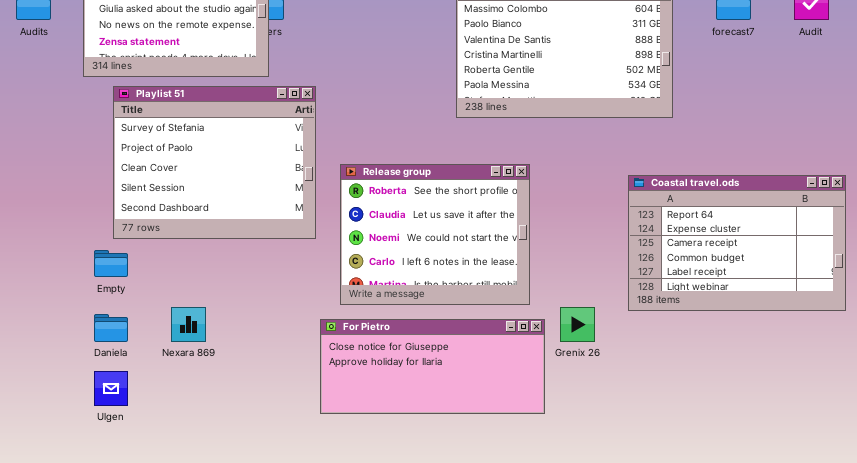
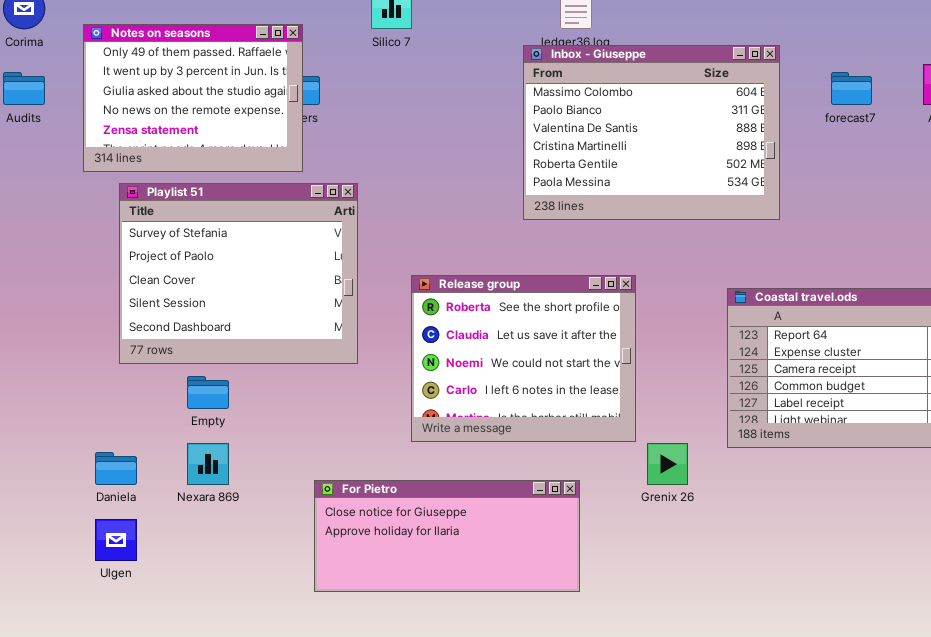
Release group: [340,164,530,305] -> [411,275,636,442], moved
Empty: [94,250,128,277] -> [187,376,229,409], moved
For Pietro: [320,319,545,414] -> [314,480,580,592], moved

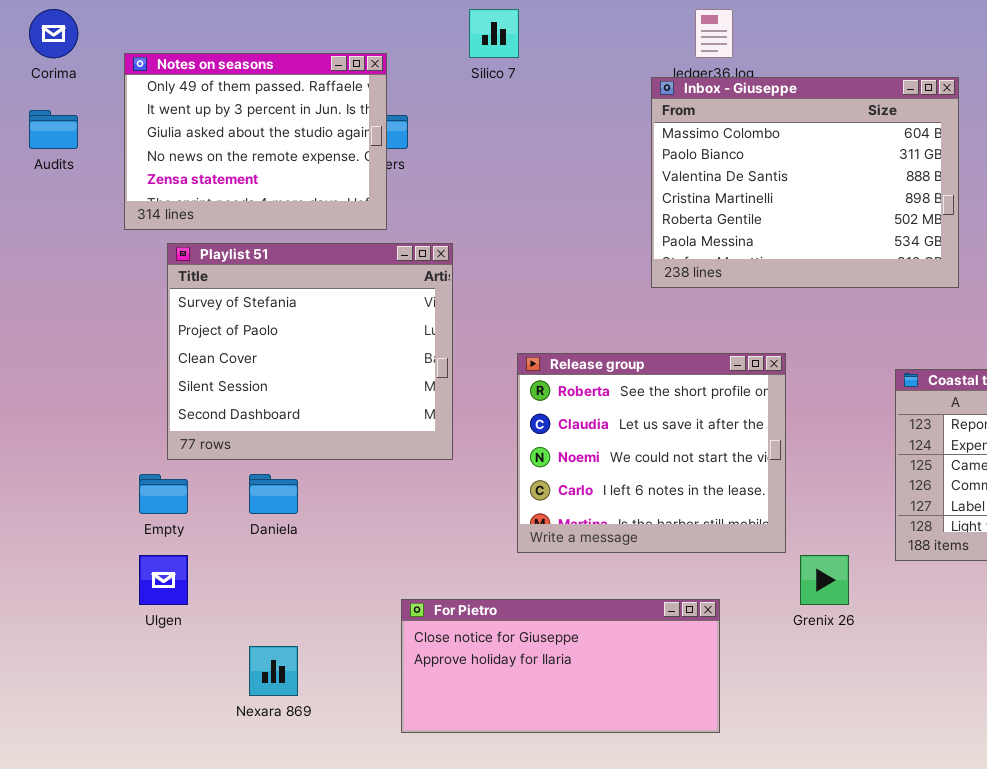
Empty: [187,376,229,409] -> [139,474,188,514], moved
Nexara 869: [187,443,229,485] -> [249,646,298,696], moved
Daniela: [95,452,137,485] -> [249,474,298,514], moved
Ulgen: [95,519,137,561] -> [139,555,188,605], moved

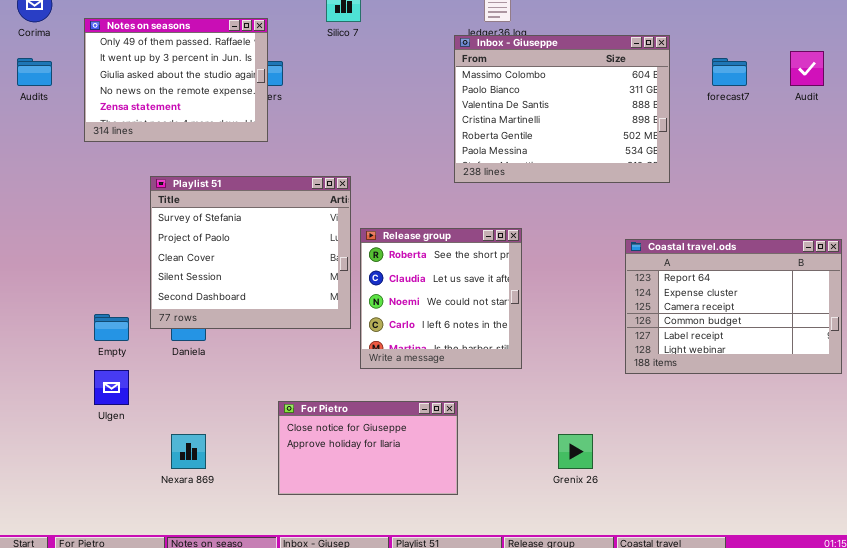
Playlist 51: [167,243,453,460] -> [150,176,351,329], moved
Release group: [517,353,786,553] -> [360,228,522,369], resized
Grenix 26: [800,555,849,605] -> [558,434,593,469], moved
For Pietro: [401,599,720,733] -> [278,401,458,495], resized

